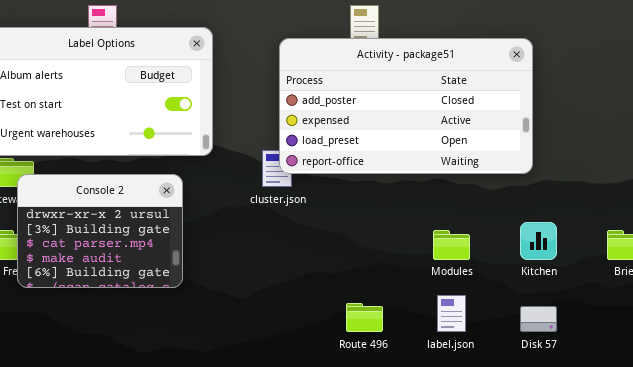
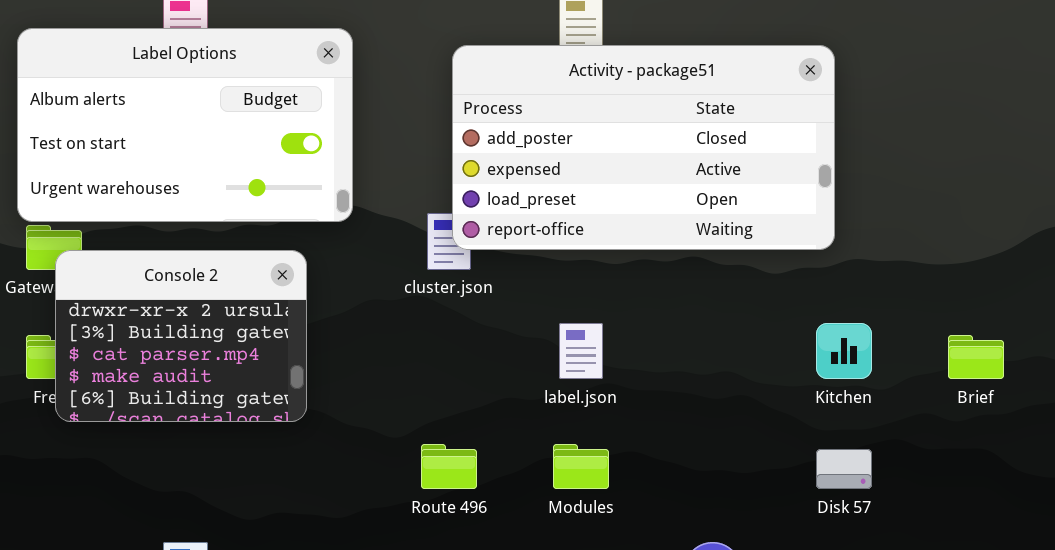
Modules: [433,230,470,260] -> [553,444,609,489], moved
label.json: [437,295,466,332] -> [559,323,603,379], moved
Route 496: [346,303,383,332] -> [421,444,477,489], moved

